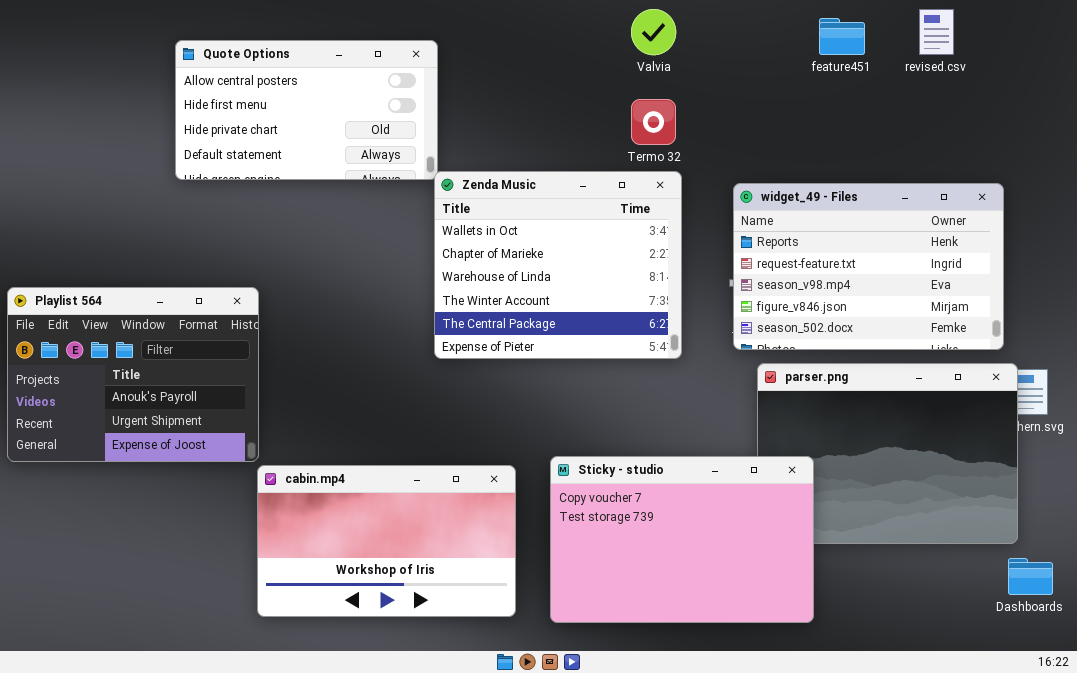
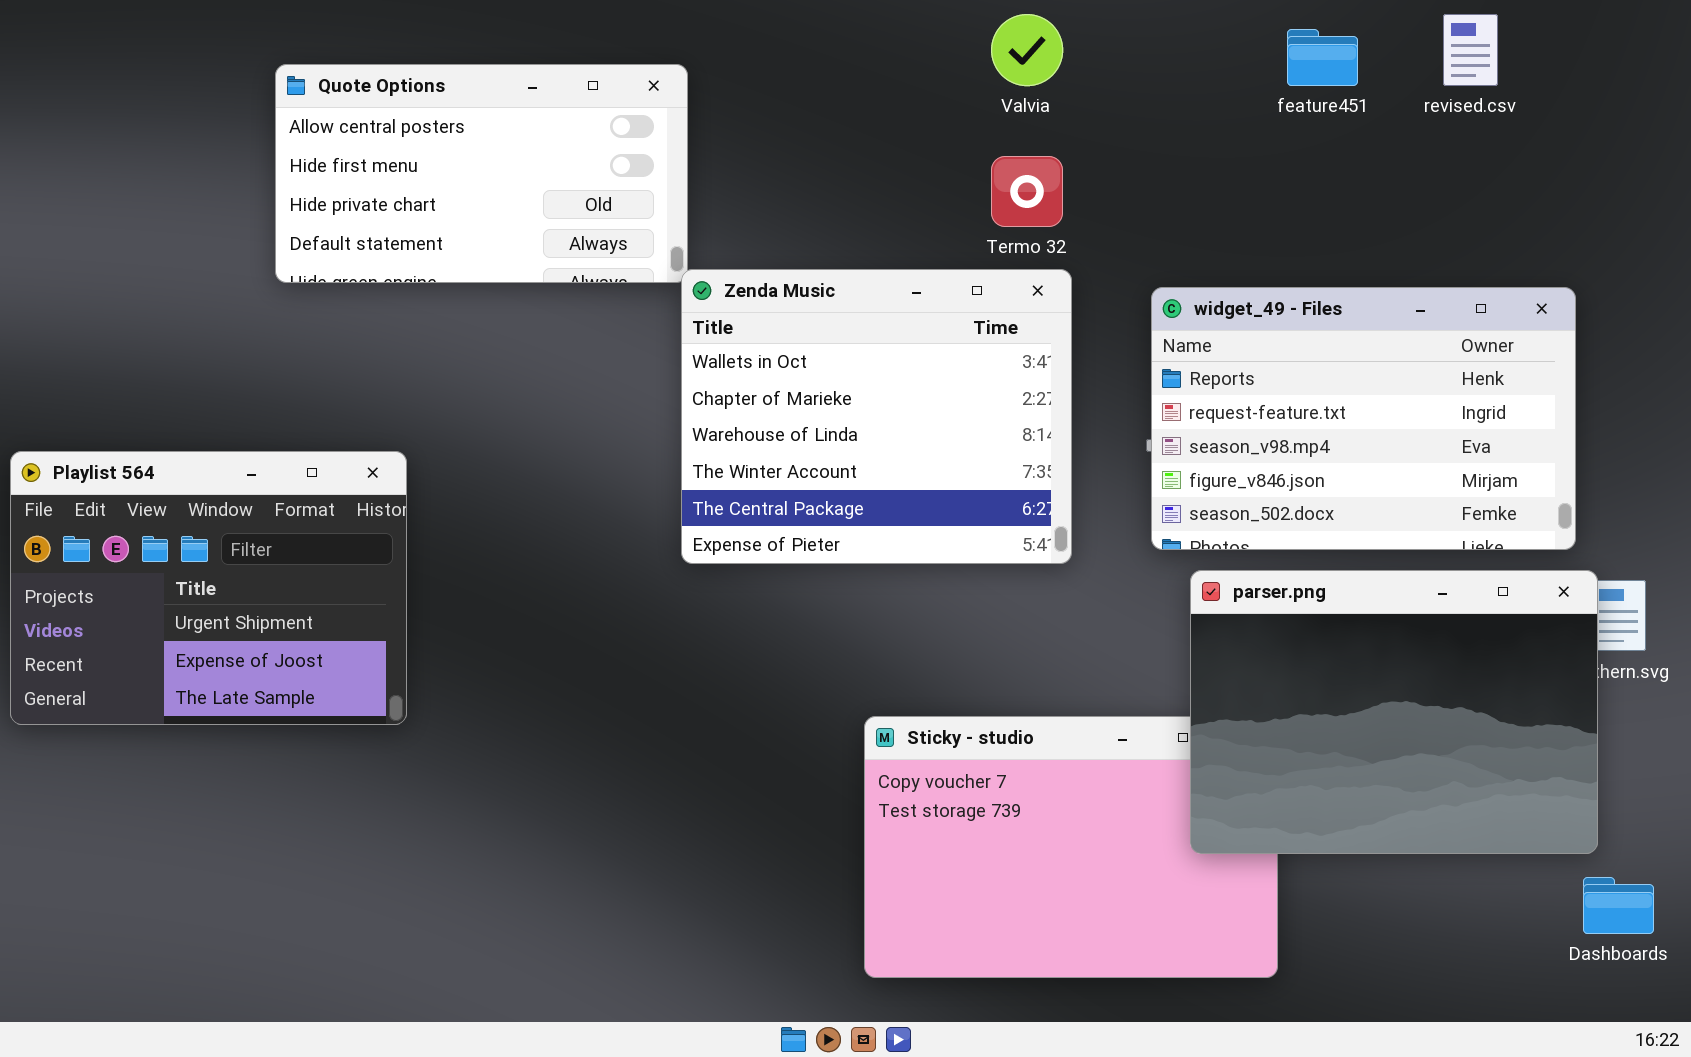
Playlist 564: [7,287,259,462] -> [10,451,407,725], scrolled down 1 row
parser.png: [757,363,1018,544] -> [1190,570,1598,854], raised
cabin.mp4: [257,465,516,617] -> none, closed

